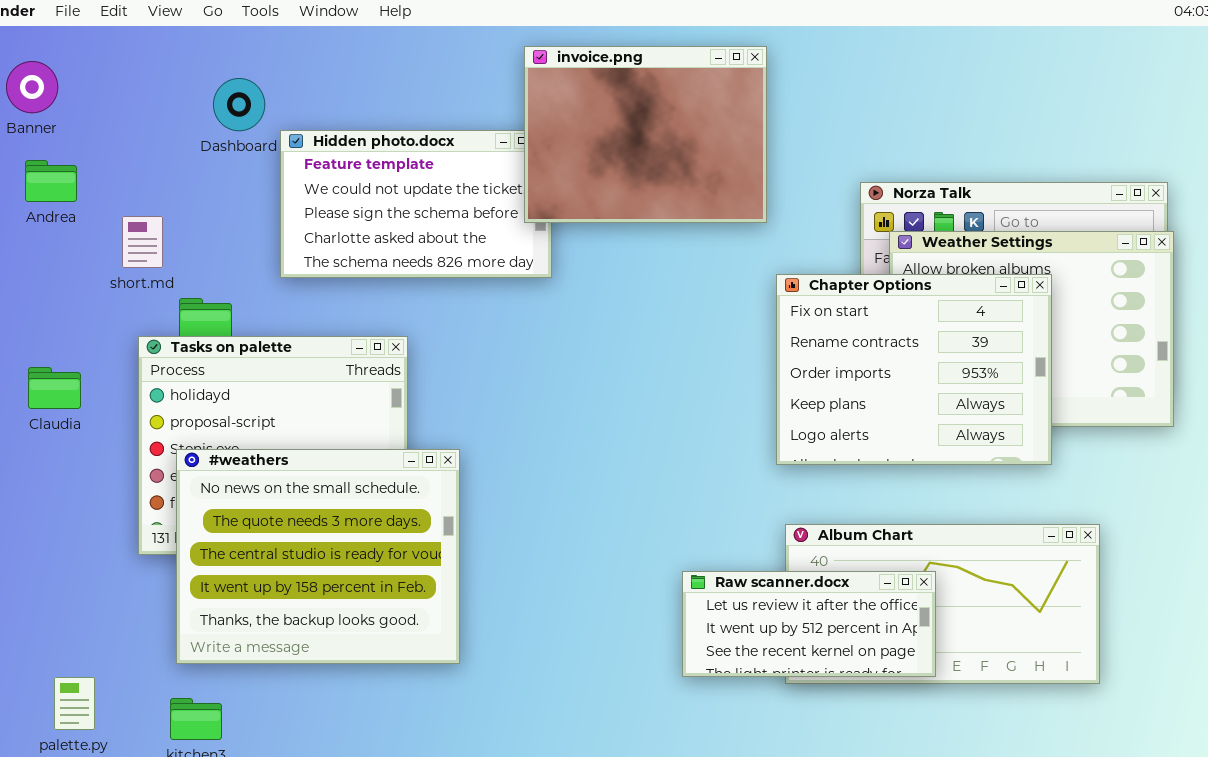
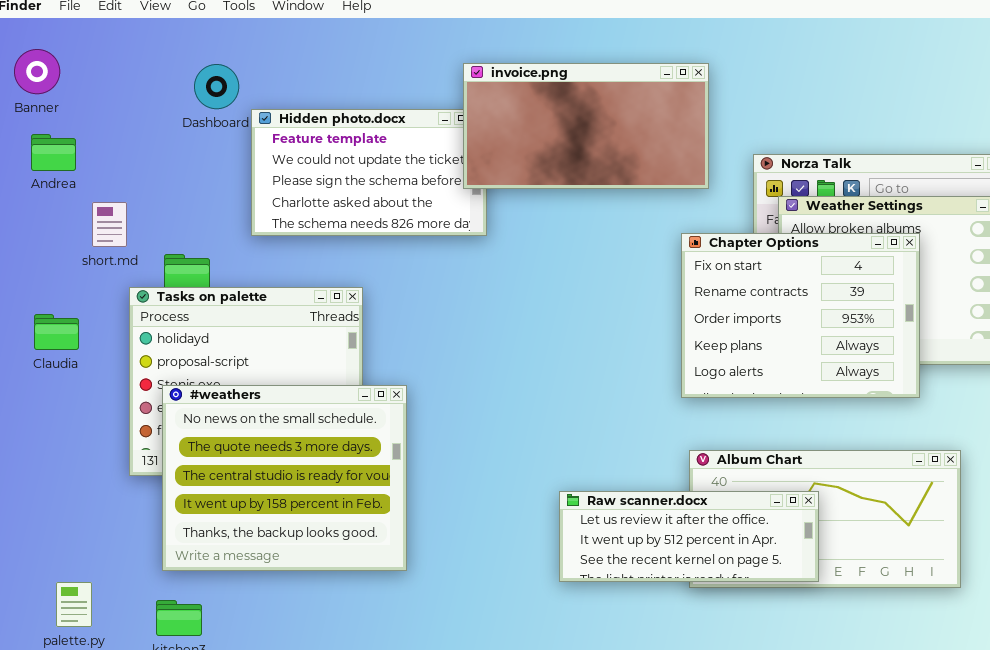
invoice.png: [524,46,767,223] -> [463,63,709,189], resized
short.md: [122,216,163,268] -> [92,202,127,247], moved
Raw scanner.docx: [682,571,936,677] -> [559,491,819,582], resized

